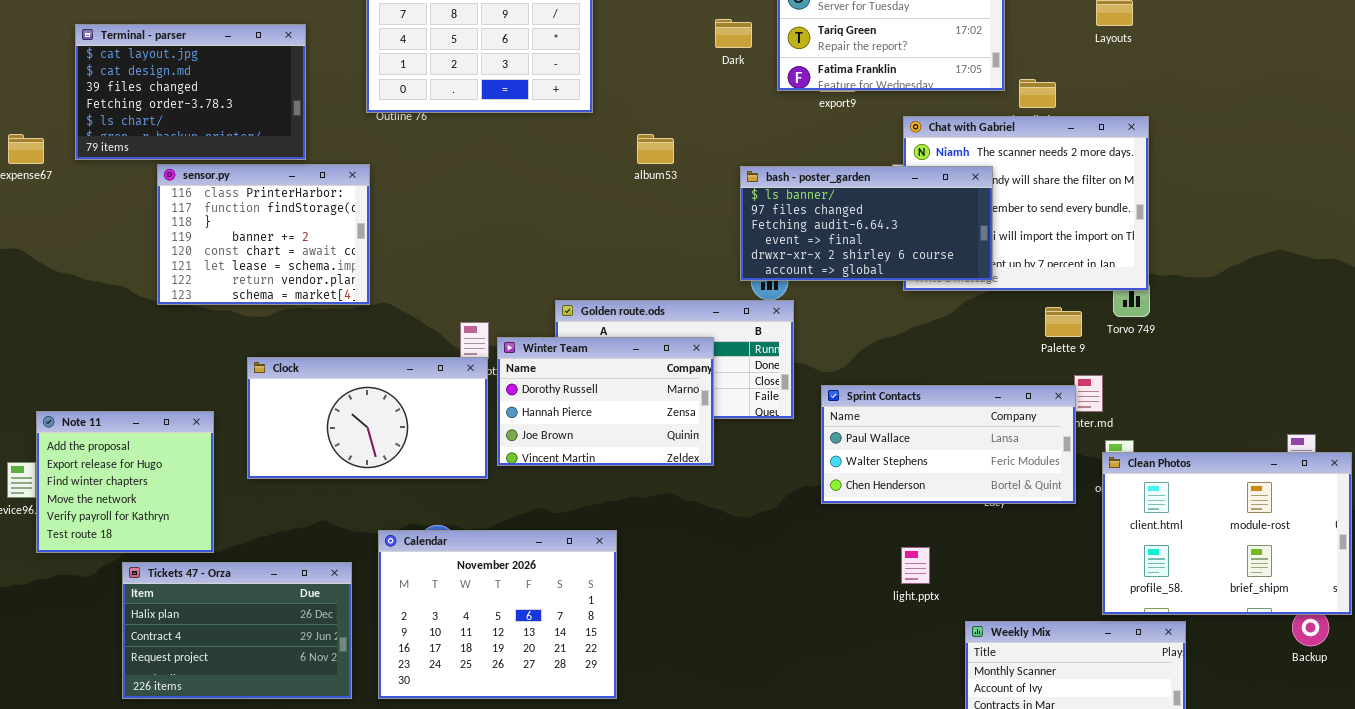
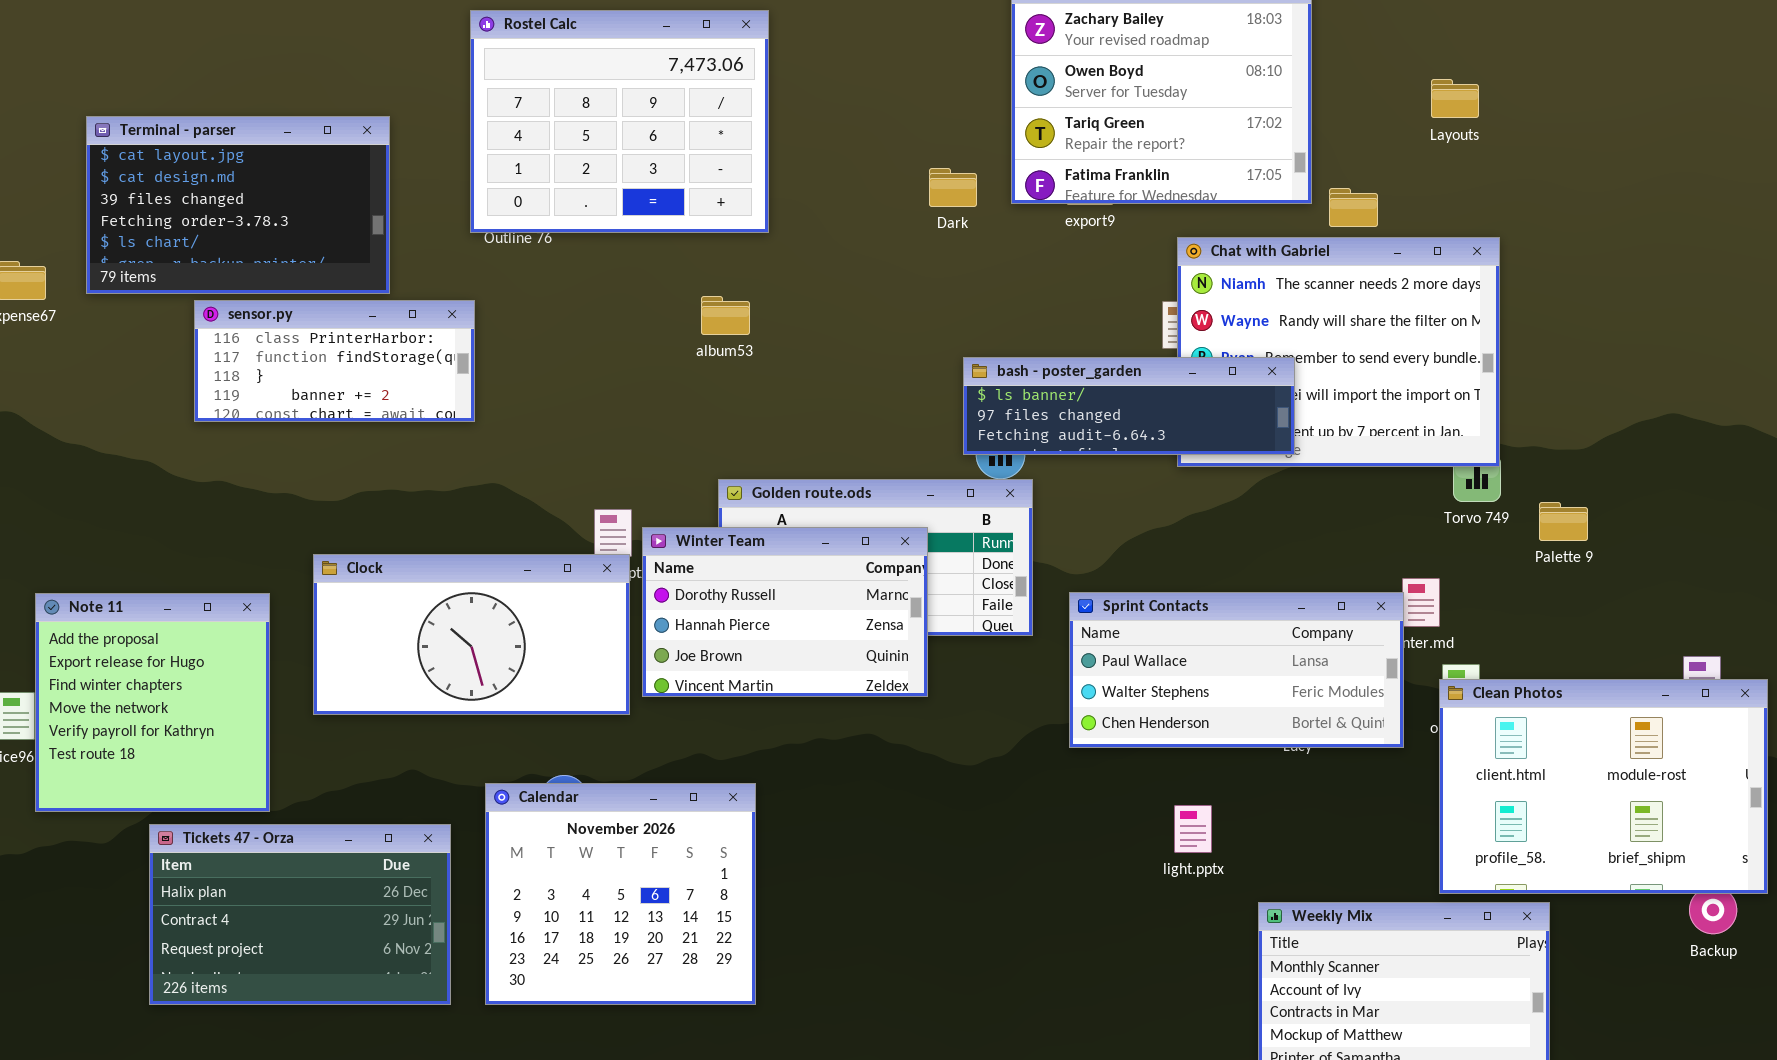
Dark: [715,19,752,48] -> [929,168,977,207], moved
album53: [637,134,674,164] -> [701,296,750,335], moved
sensor.py: [157,164,370,305] -> [194,300,475,422], resized
bash - poster_garden: [740,166,993,281] -> [963,357,1295,455], resized
Palette 9: [1045,307,1082,337] -> [1539,502,1588,541], moved
Note 11: [36,411,214,553] -> [35,593,270,812], resized
Calendar: [378,530,617,699] -> [485,783,756,1005], resized

